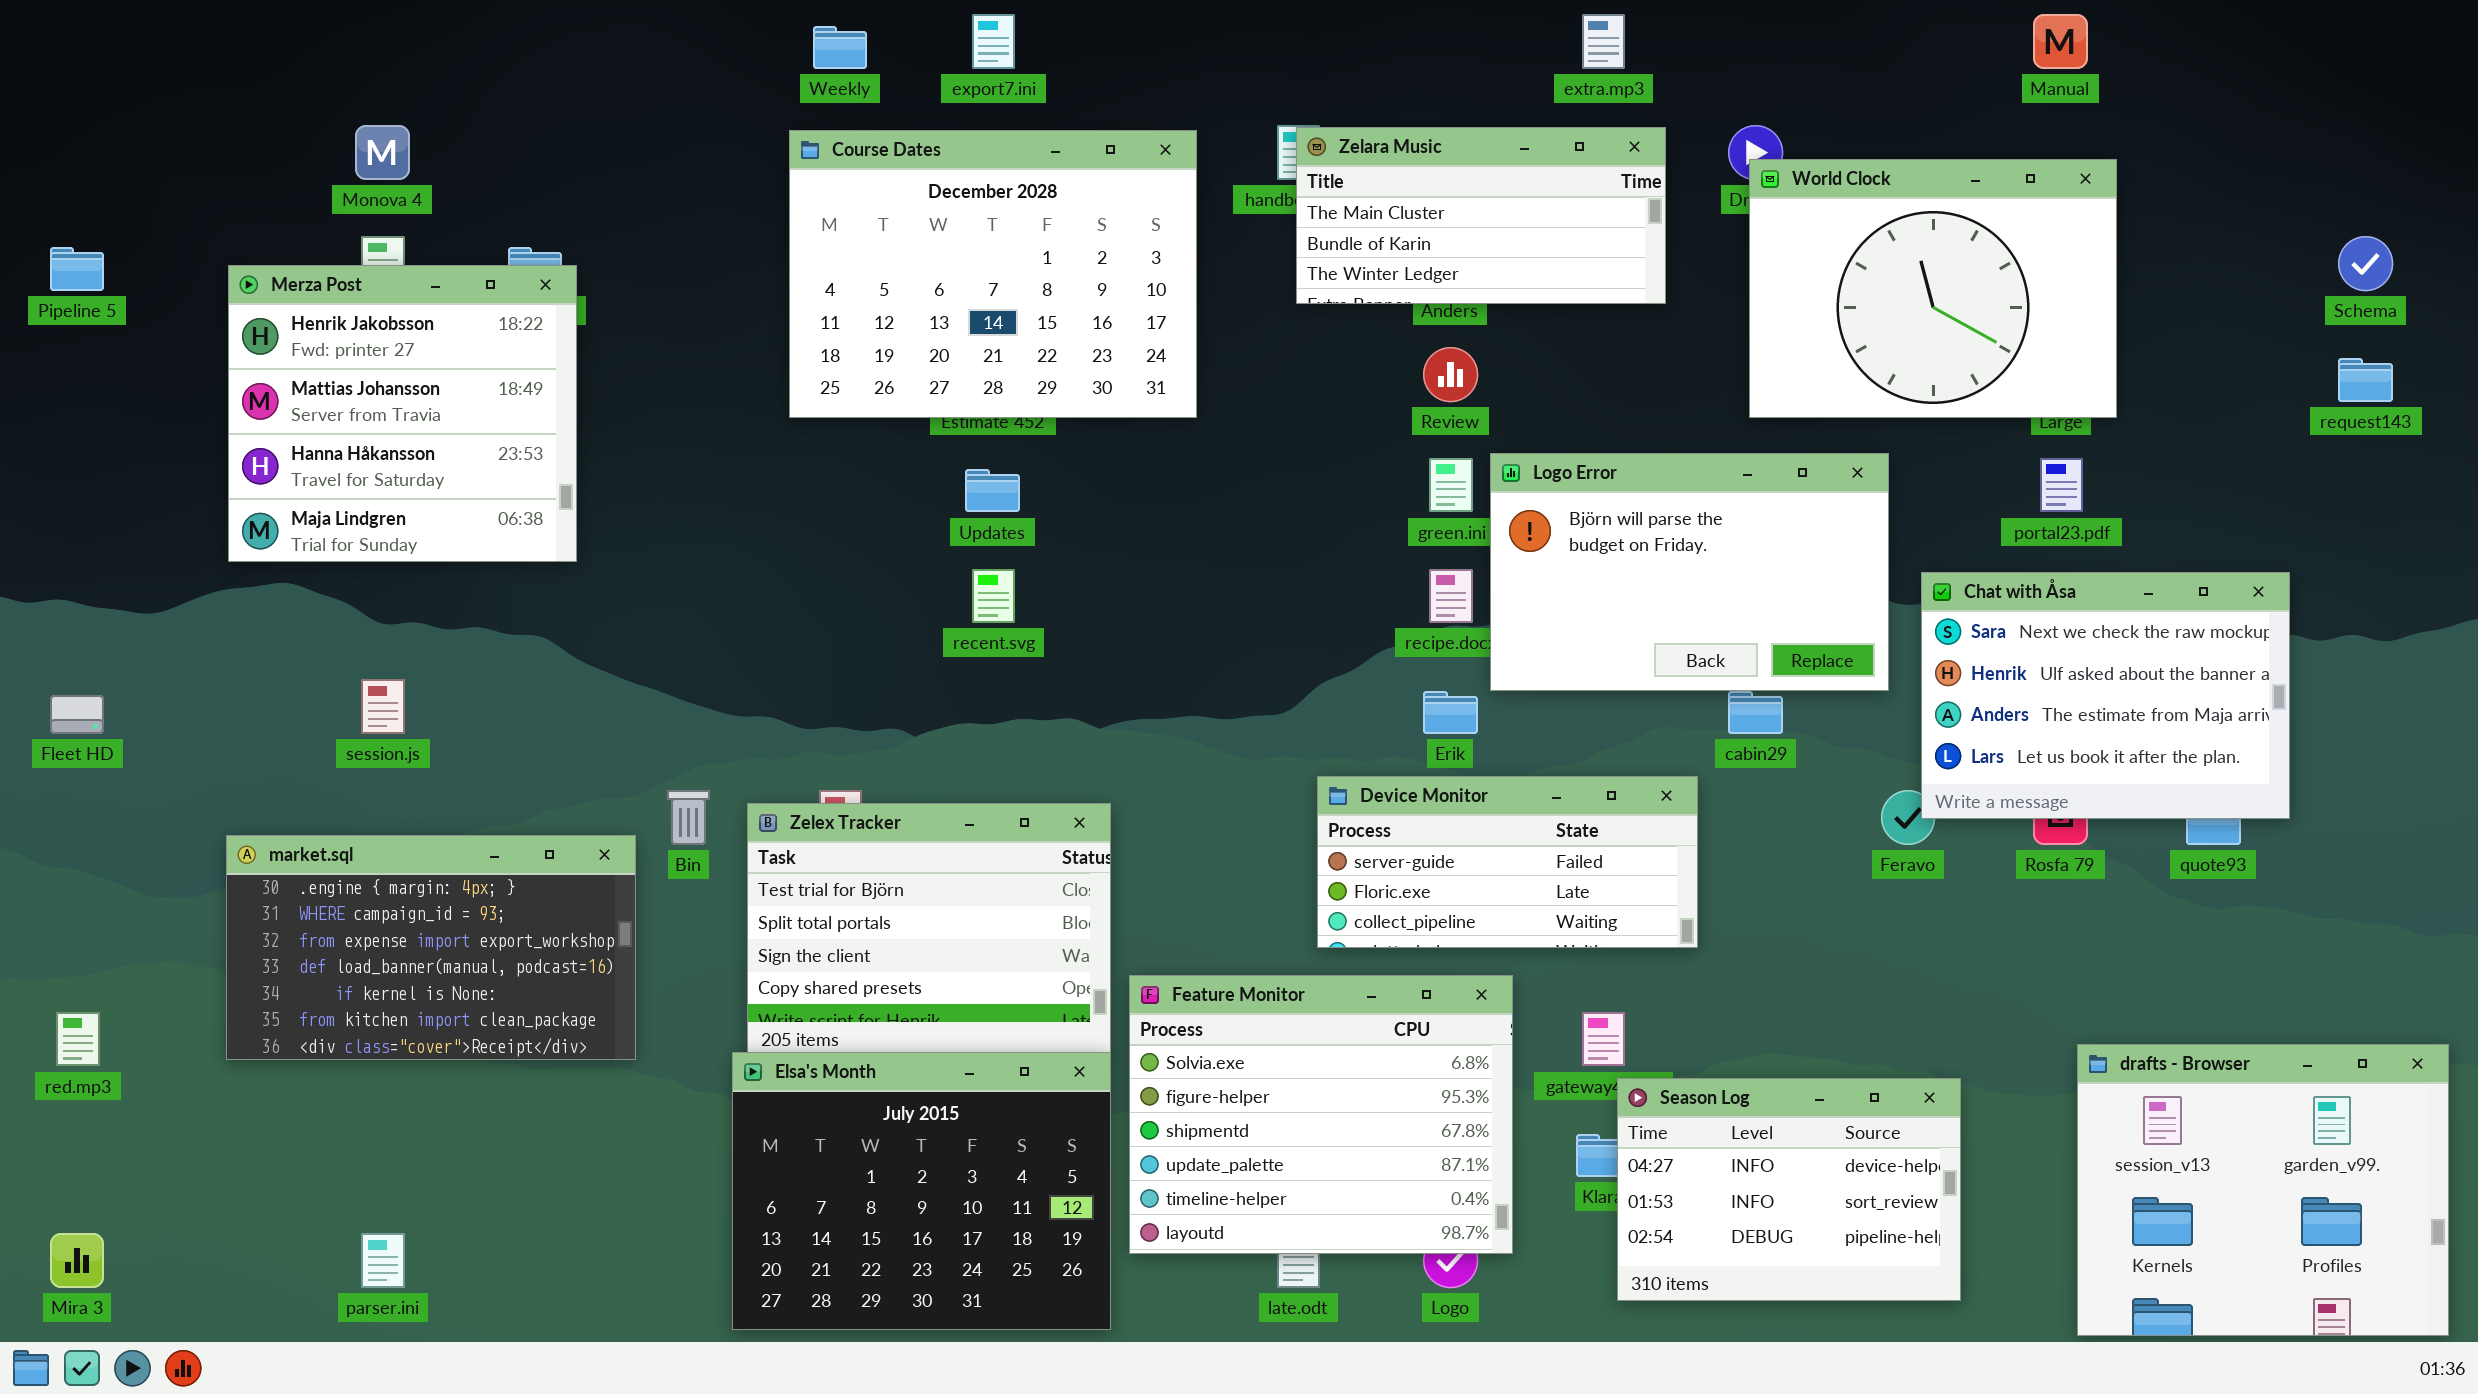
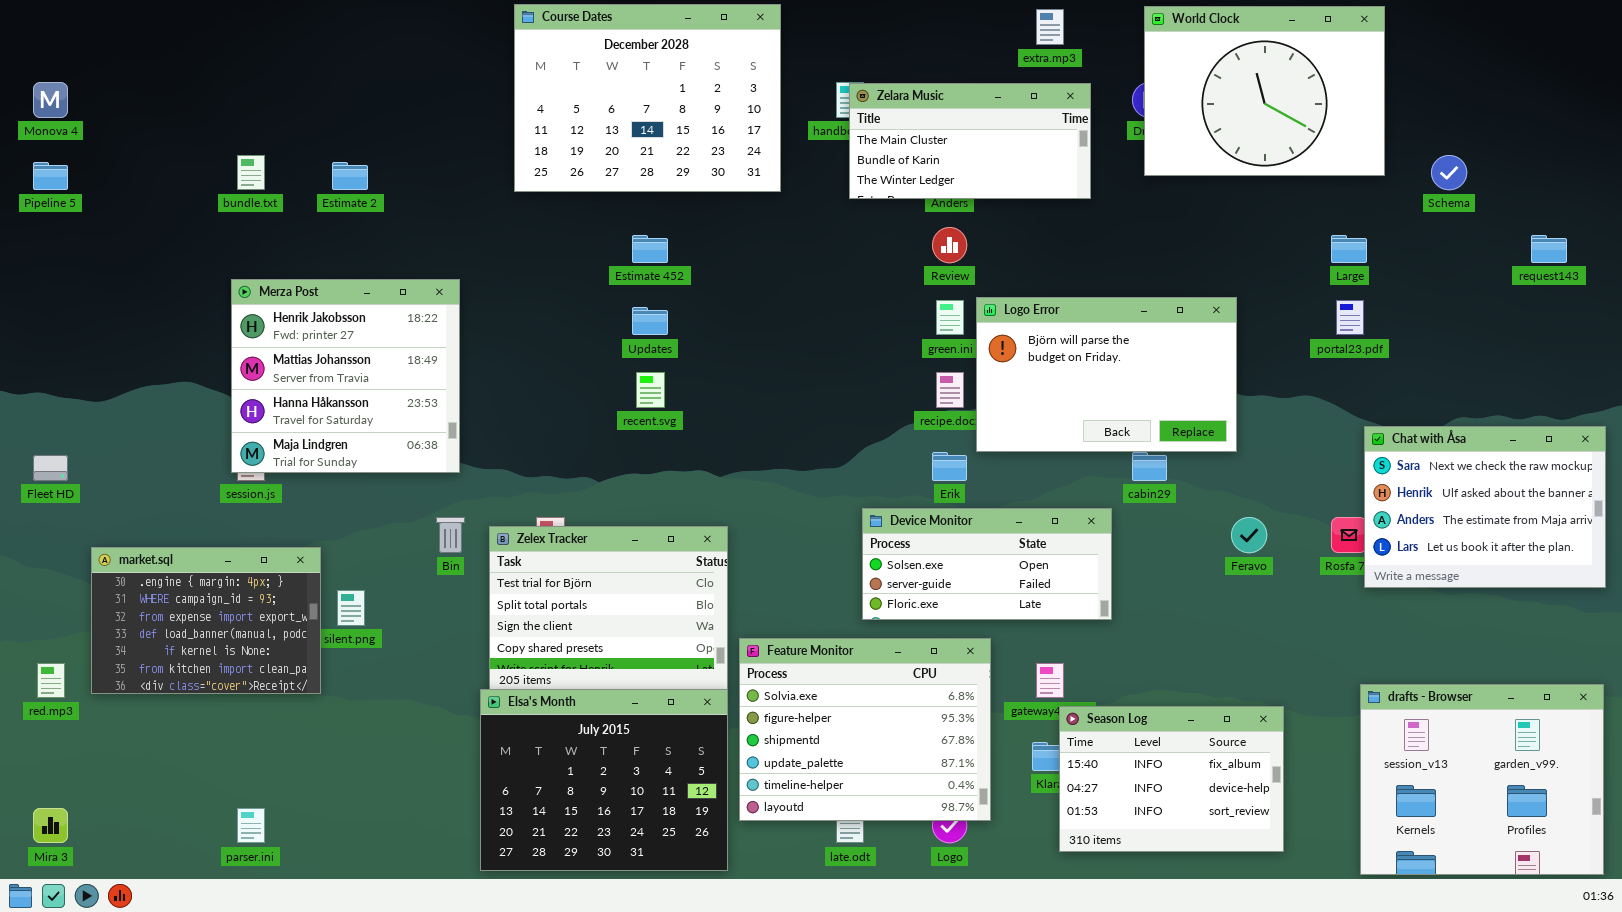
Monova 4: [355,125,410,180] -> [33,82,68,118], moved
Course Dates: [789,130,1197,418] -> [514,4,781,192], moved
World Clock: [1749,159,2117,418] -> [1144,6,1385,176], moved
Schema: [2338,236,2393,291] -> [1431,155,1467,190], moved
Merza Post: [228,265,577,562] -> [231,279,460,473], moved
Chat with Åsa: [1921,572,2290,819] -> [1364,426,1606,588], moved
Device Monitor: [1317,776,1698,948] -> [862,508,1112,620], scrolled up 1 row
market.sql: [226,835,636,1060] -> [91,547,321,694], moved, resized
Season Log: [1617,1078,1961,1301] -> [1059,706,1284,852], scrolled up 1 row

